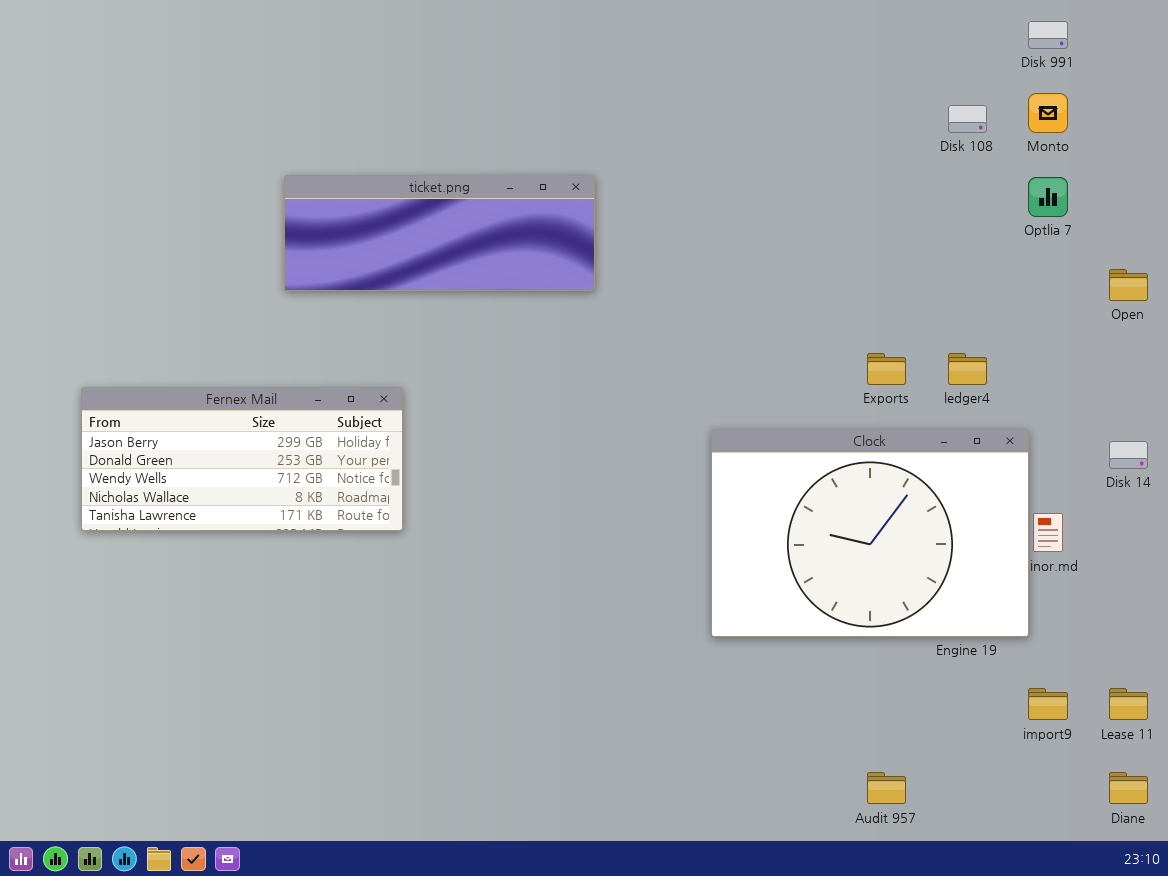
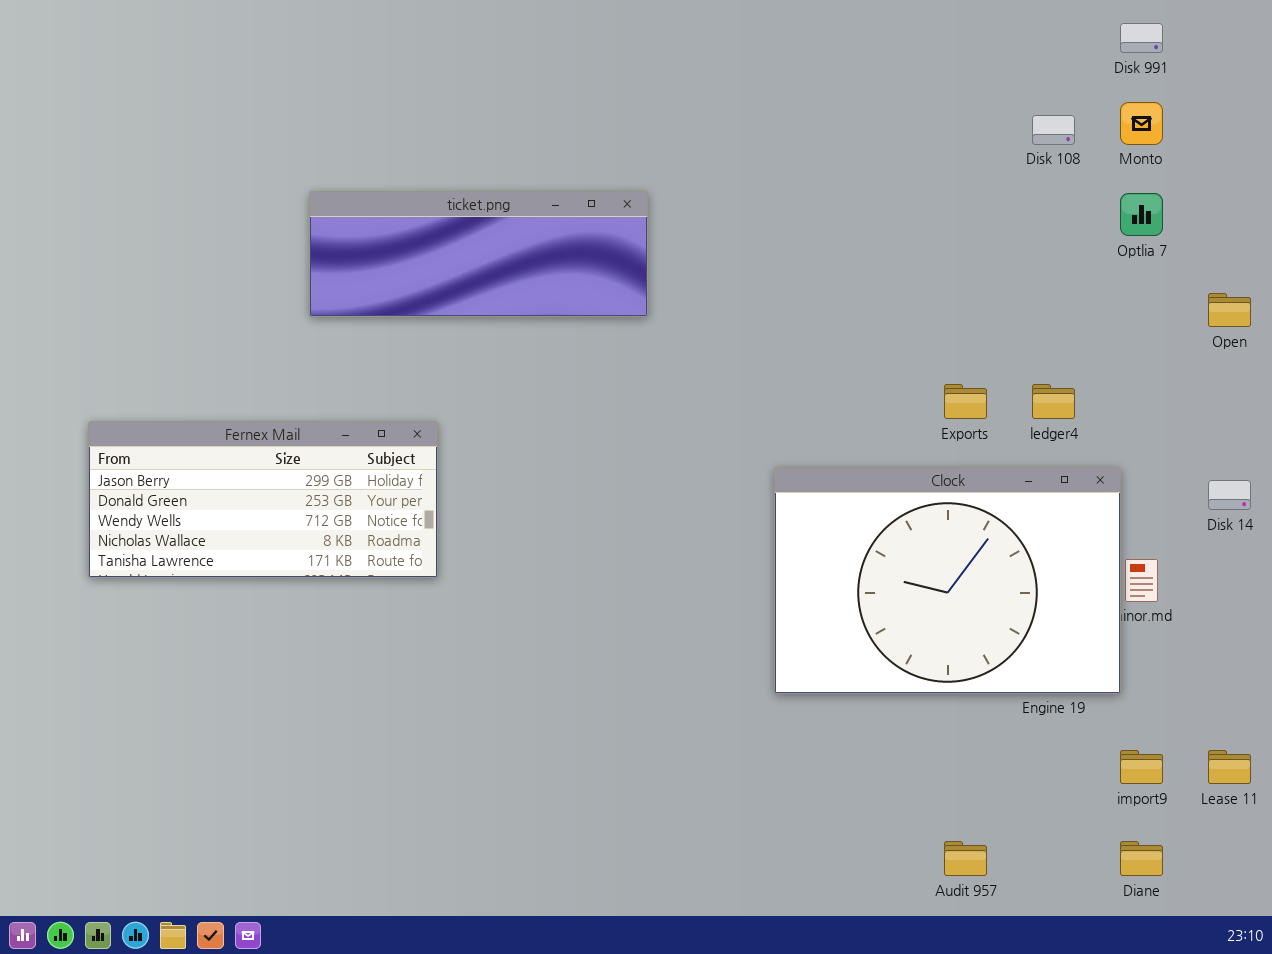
Diane: [1109,772,1148,804] -> [1120,841,1163,876], moved

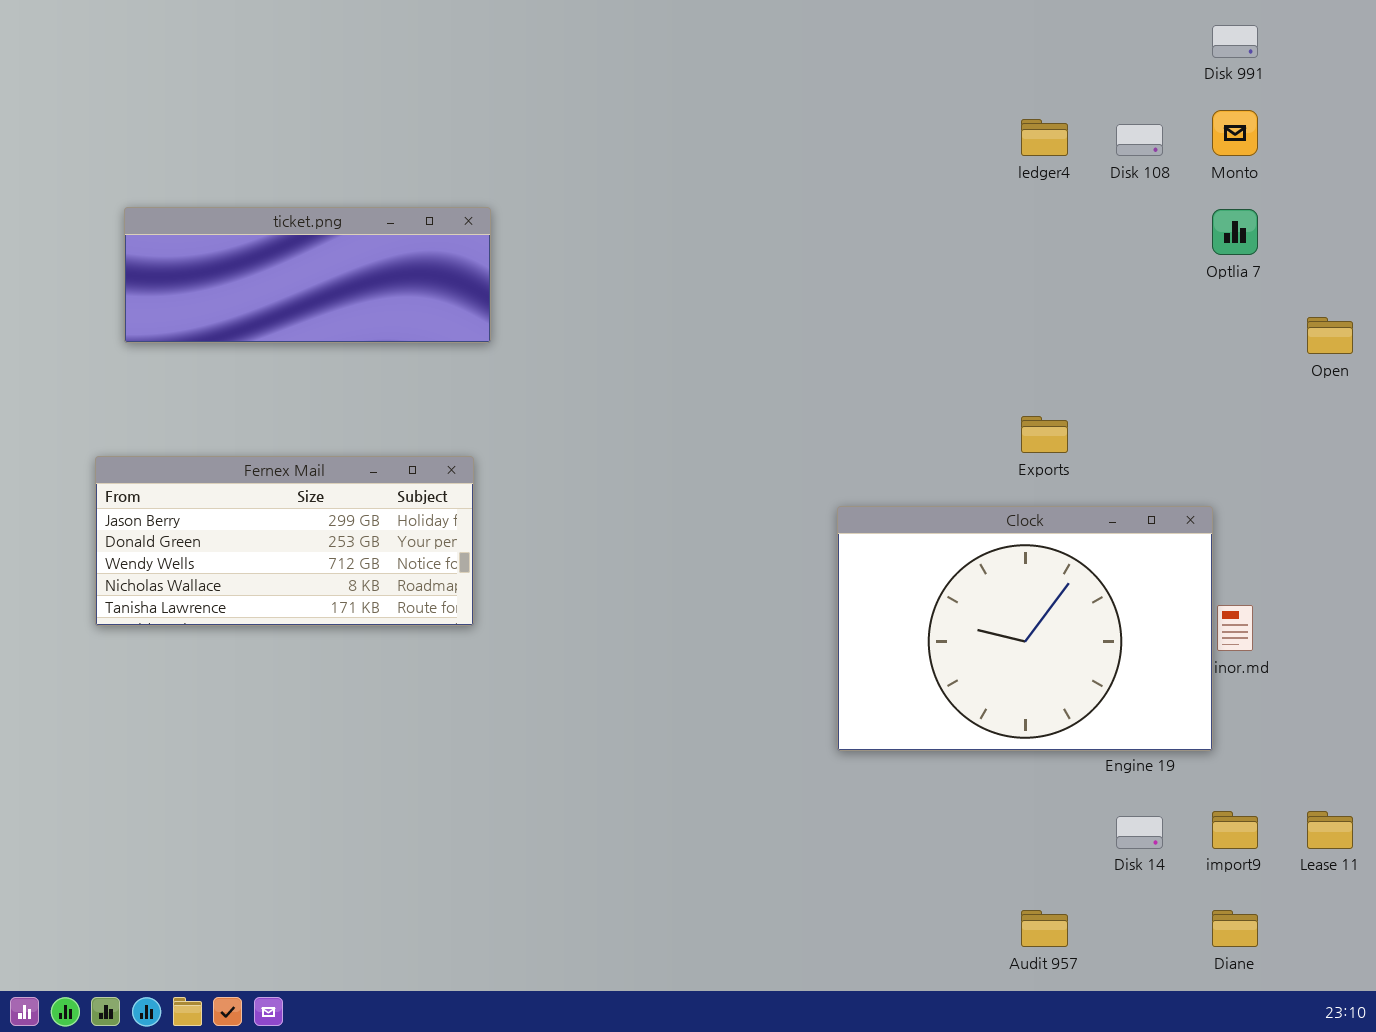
ticket.png: [309,191,648,317] -> [124,207,491,343], moved
ledger4: [1032,384,1075,419] -> [1021,119,1068,156], moved
Disk 14: [1208,480,1251,510] -> [1116,816,1163,849], moved

